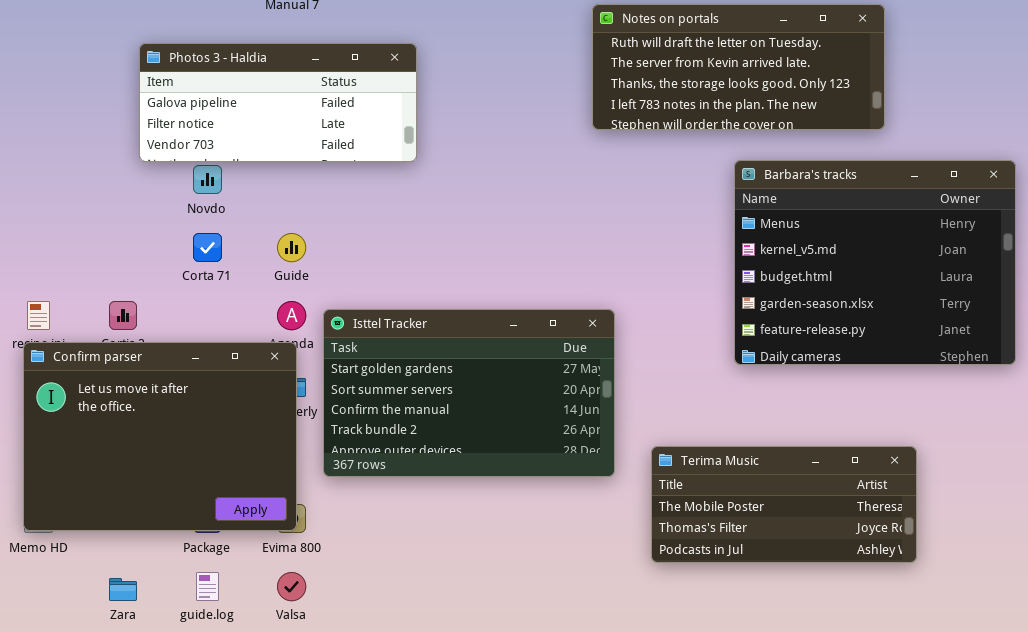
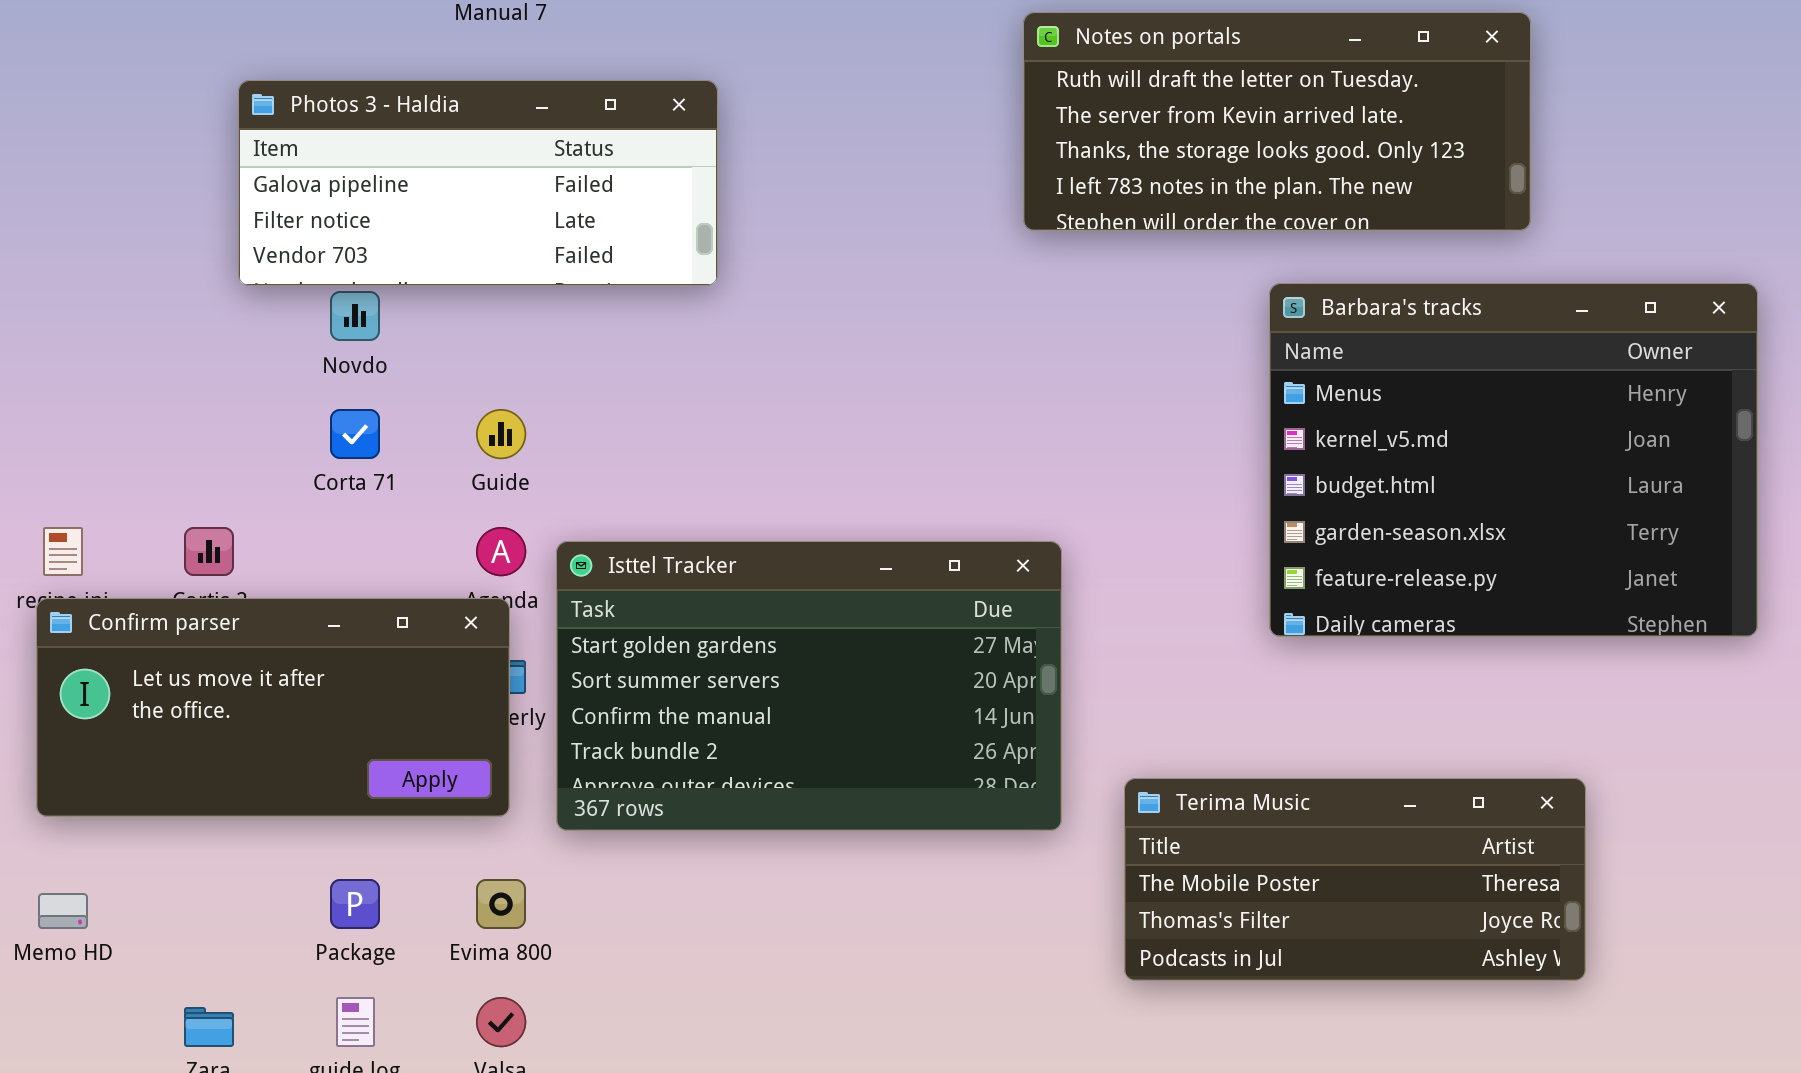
Confirm parser: [23,342,297,531] -> [36,598,510,817], resized

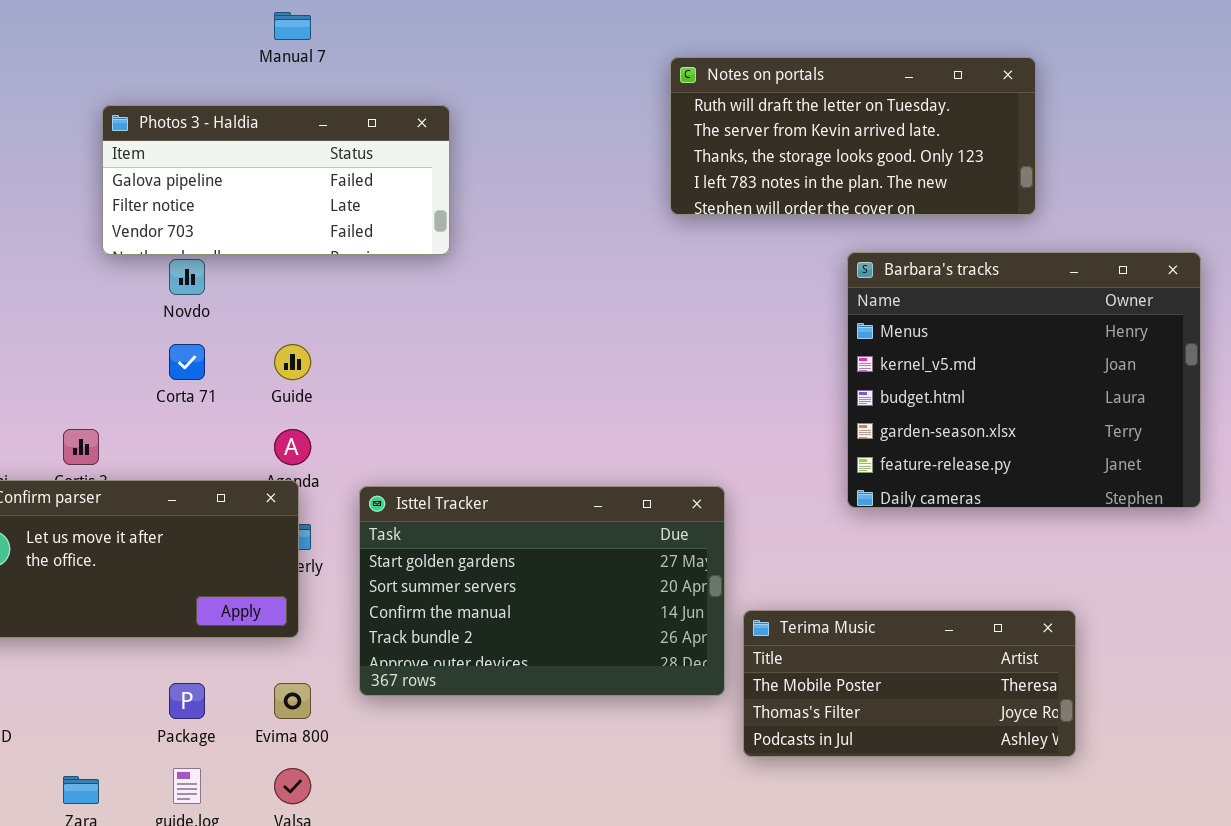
Isttel Tracker: [556,541,1062,831] -> [359,486,725,696], moved

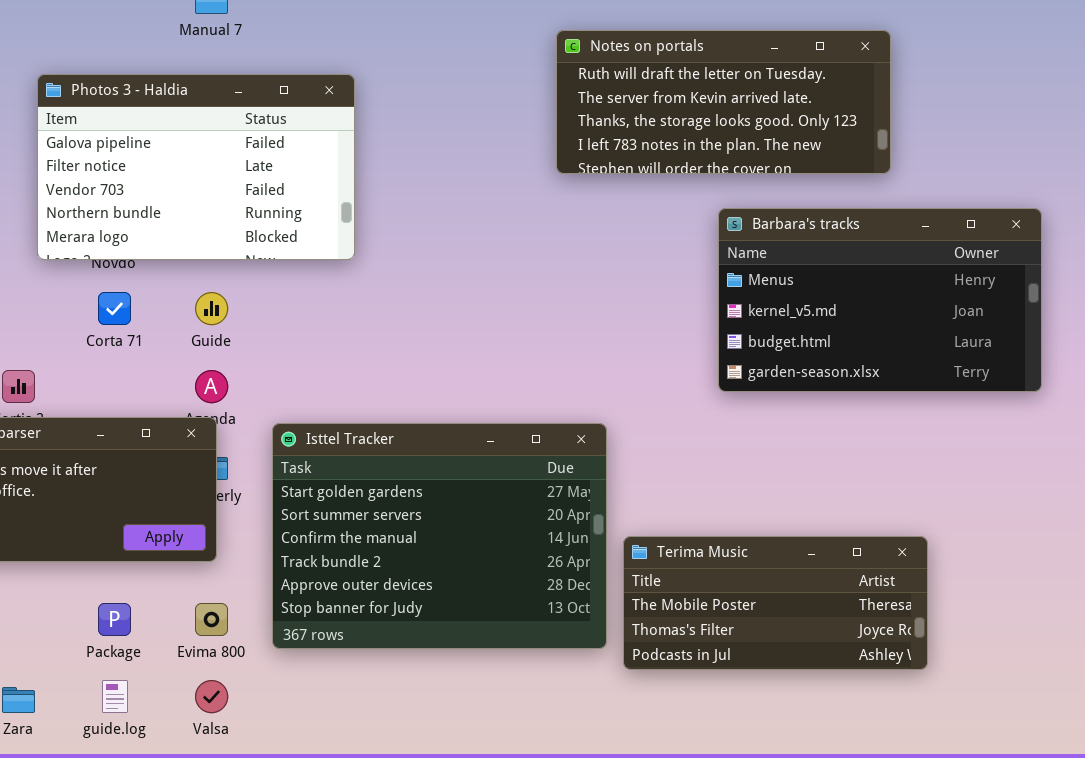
Photos 3 - Haldia: [102,105,450,255] -> [37,74,355,260], resized
Barbara's tracks: [847,252,1201,508] -> [718,208,1042,392], resized
Isttel Tracker: [359,486,725,696] -> [272,423,607,649], resized

